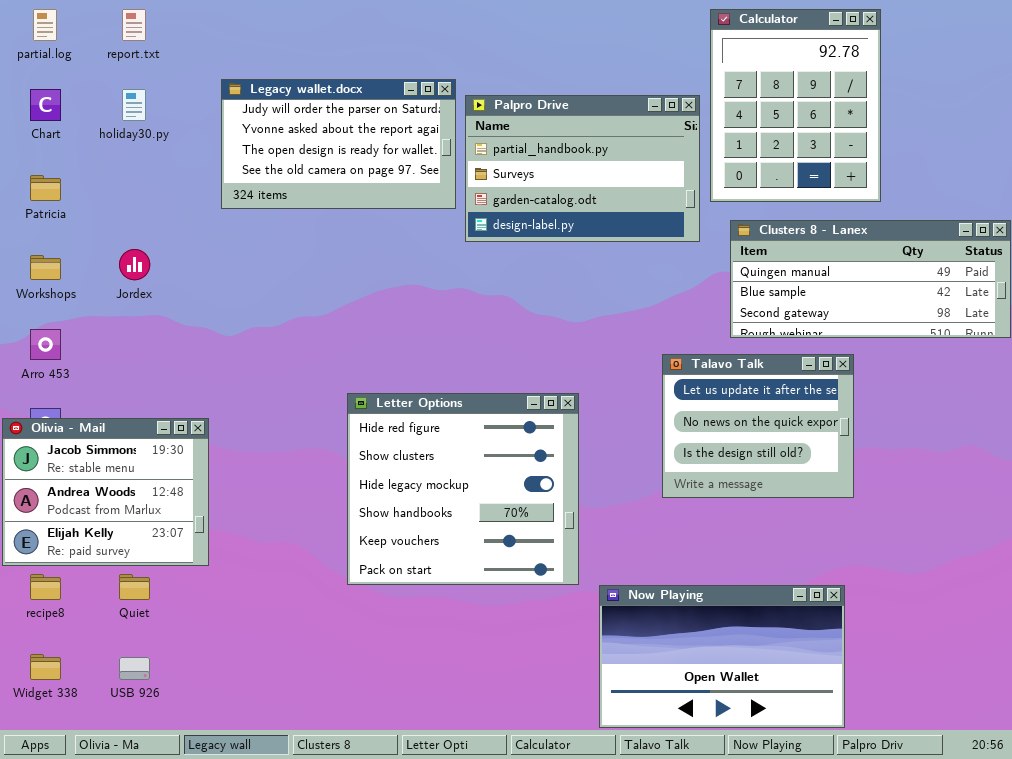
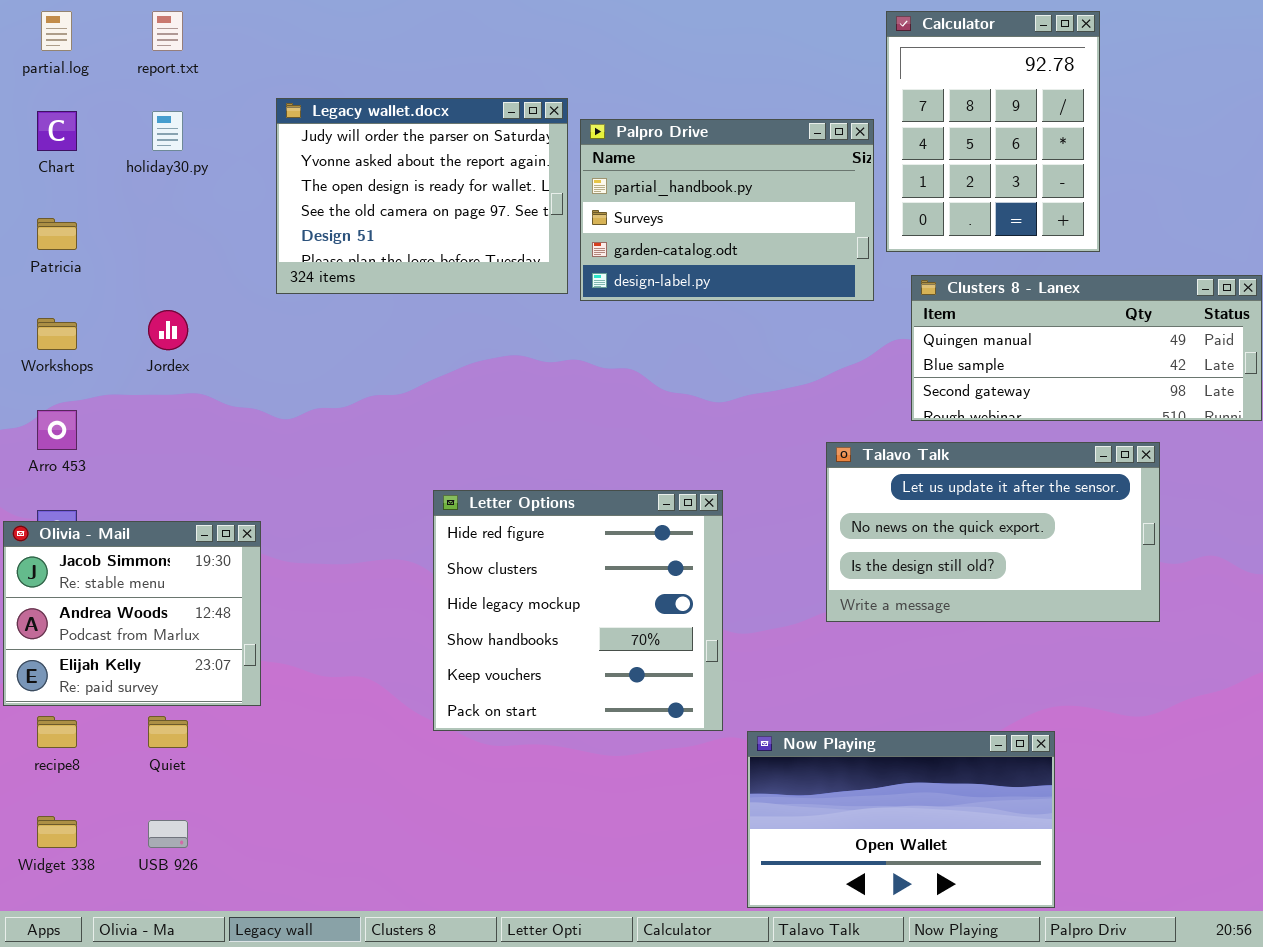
Legacy wallet.docx: [221,79,456,209] -> [276,98,568,294], resized
Talavo Talk: [662,354,854,498] -> [826,442,1160,622], resized

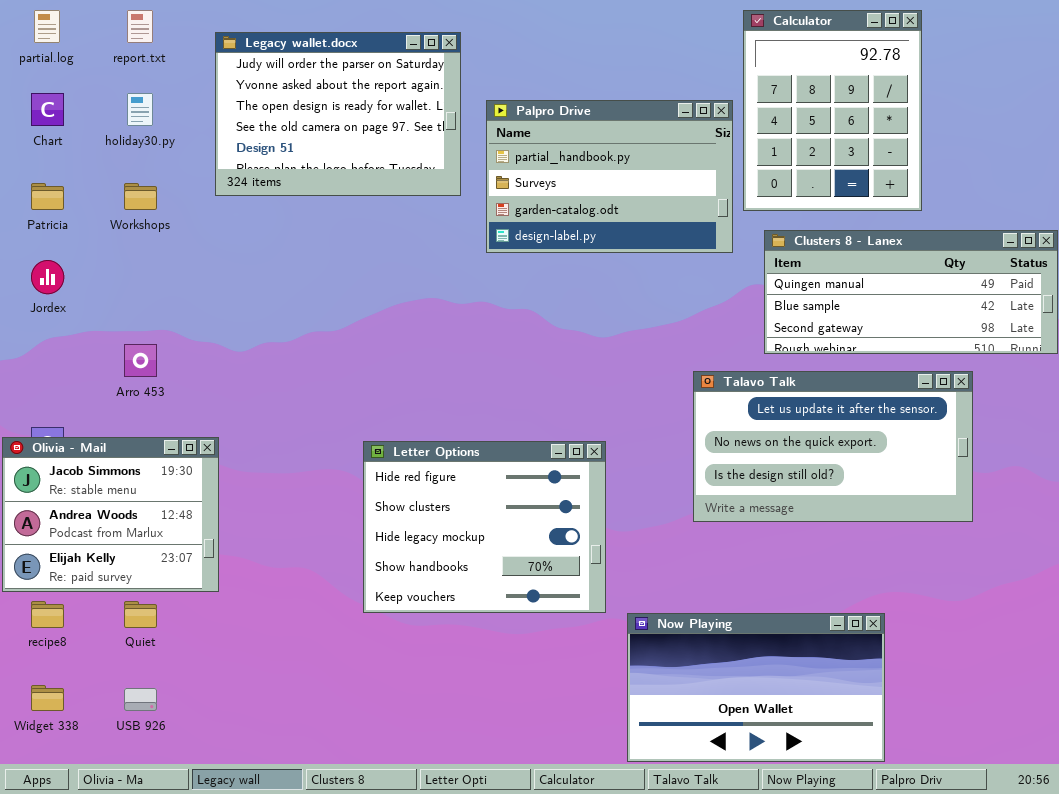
Legacy wallet.docx: [276,98,568,294] -> [215,32,461,196], moved
Jordex: [148,310,188,350] -> [31,260,64,294], moved
Workshops: [37,318,77,350] -> [124,183,157,210], moved
Arro 453: [37,410,77,450] -> [124,344,157,377], moved
Letter Options: [433,490,723,731] -> [363,441,606,613], resized

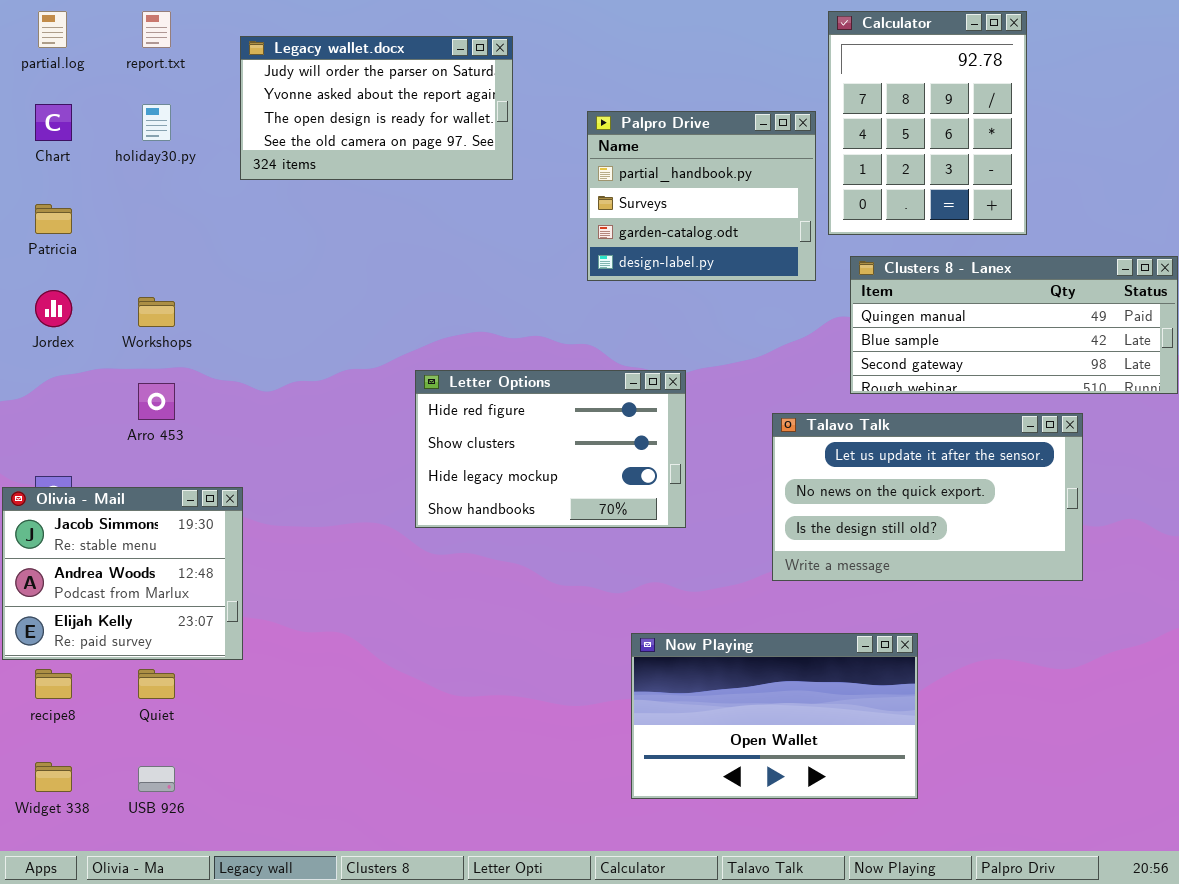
Legacy wallet.docx: [215,32,461,196] -> [240,36,513,180], resized
Palpro Drive: [486,100,733,253] -> [587,111,816,281], resized
Workshops: [124,183,157,210] -> [138,297,175,327], moved
Letter Options: [363,441,606,613] -> [415,370,686,528], moved, resized
Now Playing: [627,613,885,762] -> [631,633,918,799], moved

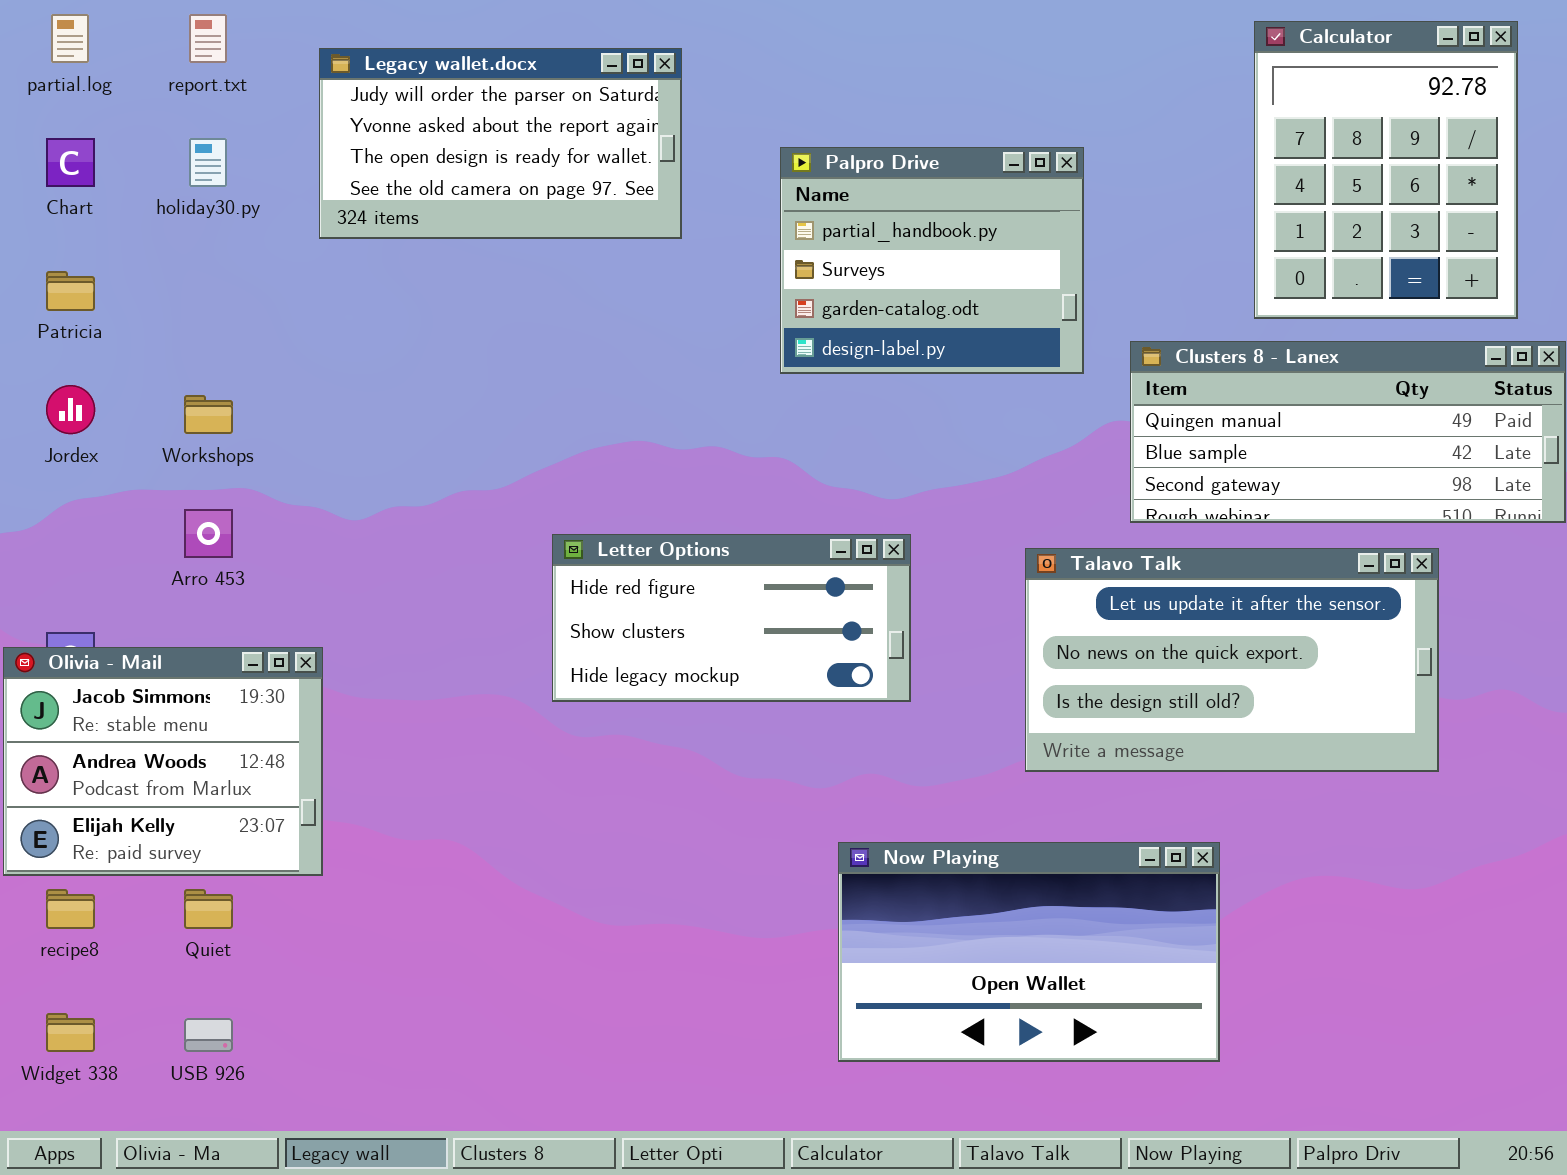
Calculator: [828,11,1027,235] -> [1254,21,1518,319], moved
Letter Options: [415,370,686,528] -> [552,534,911,702], resized

